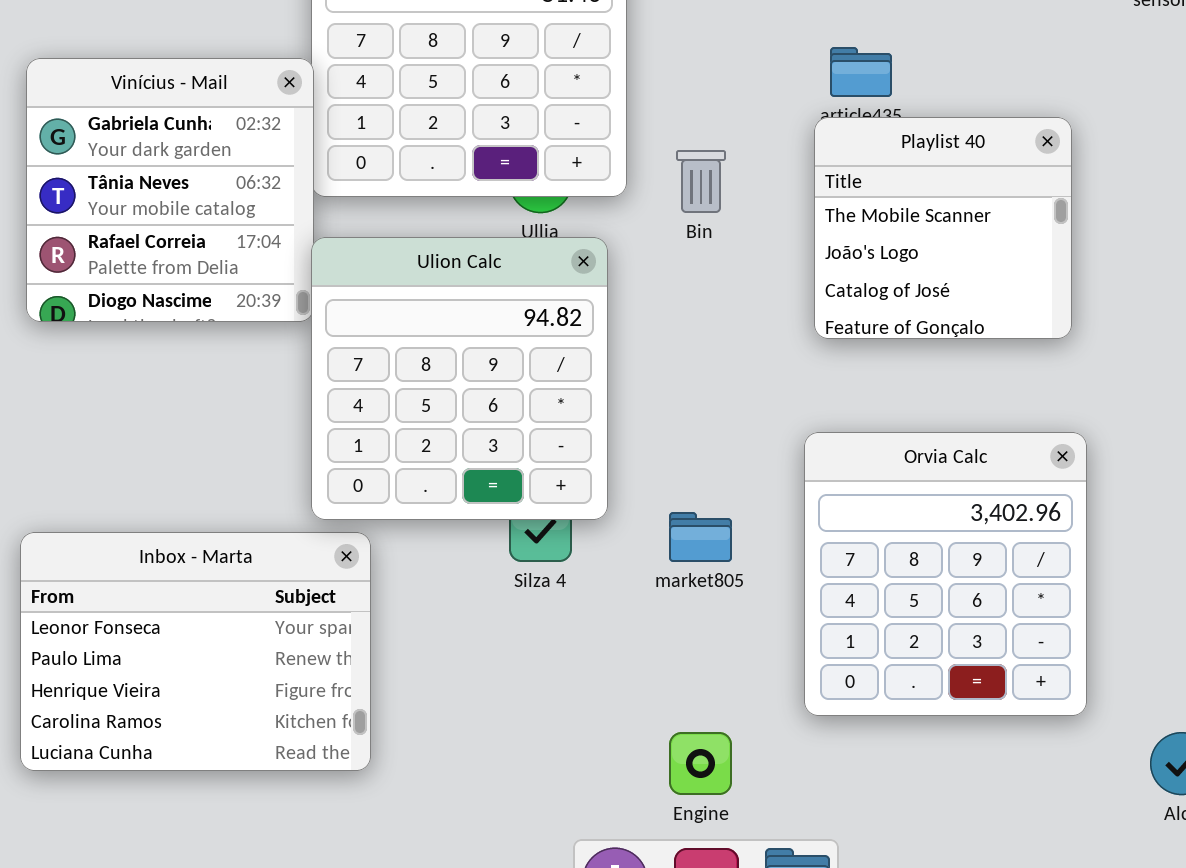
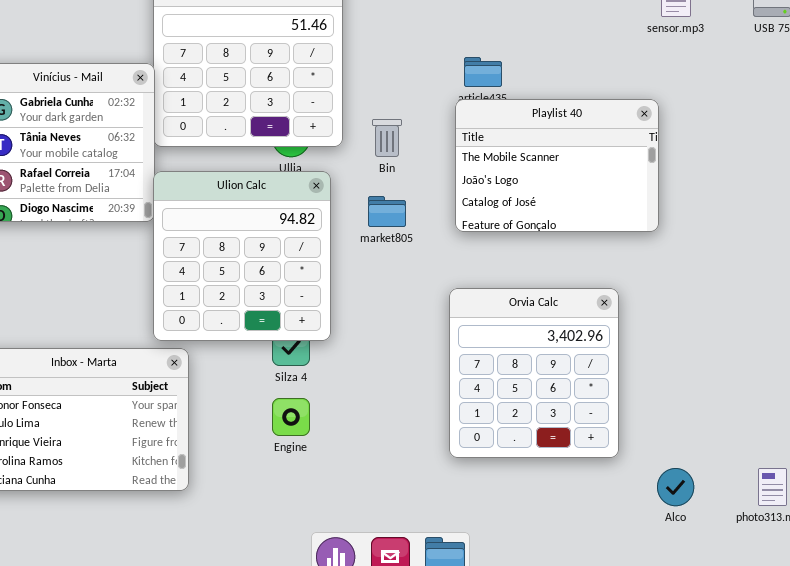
Playlist 40: [814,117,1072,339] -> [455,99,659,232], resized
market805: [669,512,732,562] -> [368,196,406,227], moved
Engine: [669,732,732,795] -> [272,398,310,436], moved

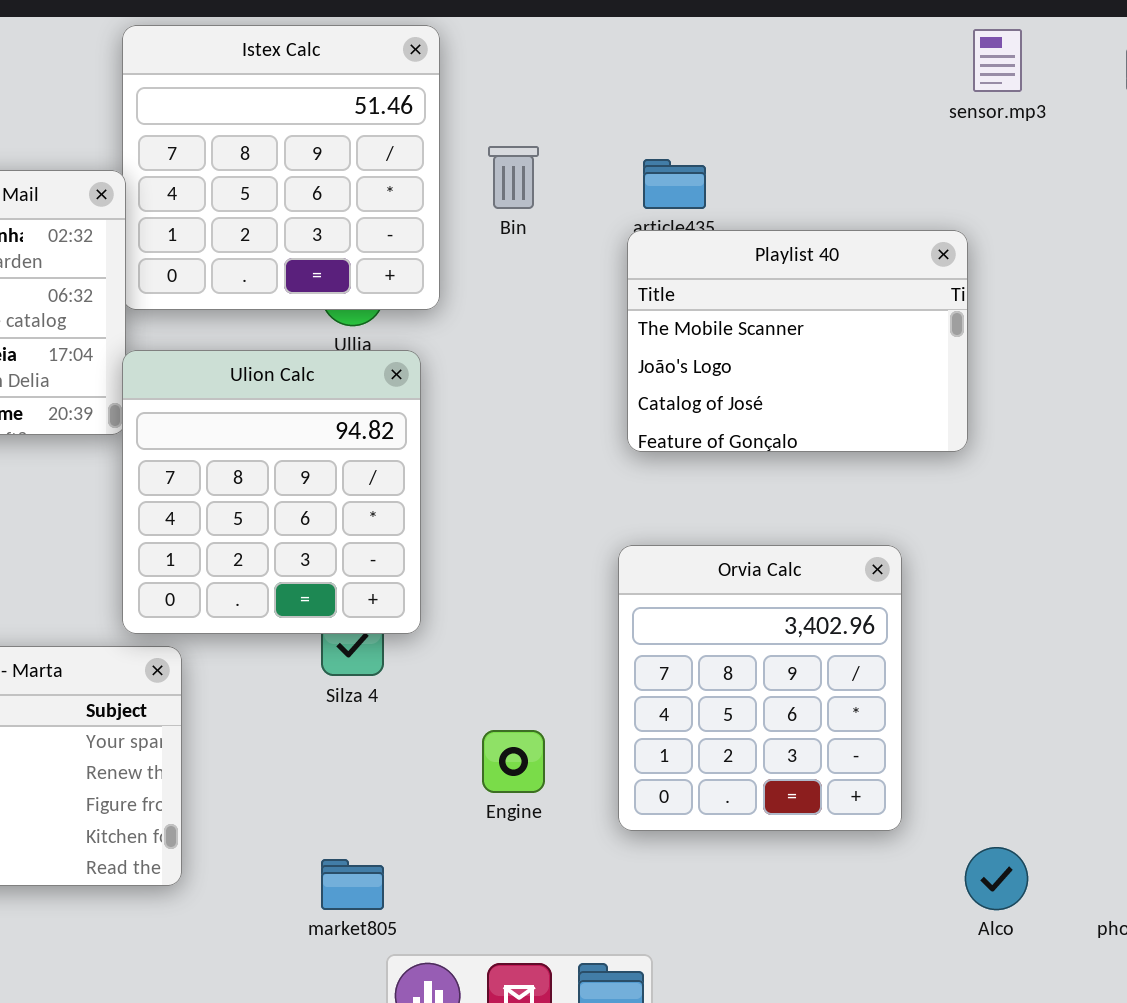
Bin: [372,119,402,157] -> [488,146,539,209], moved
market805: [368,196,406,227] -> [321,859,384,910], moved
Engine: [272,398,310,436] -> [482,730,545,793], moved

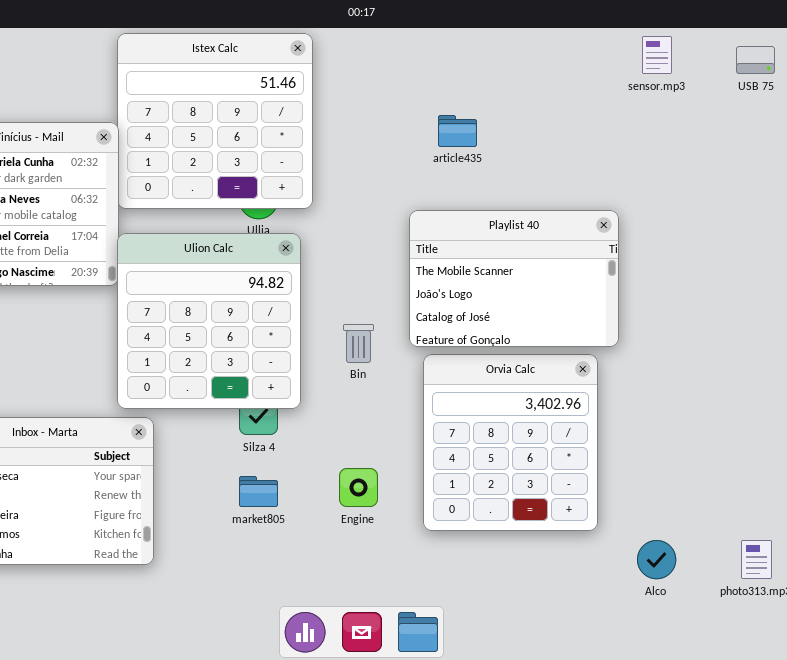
Bin: [488,146,539,209] -> [343,324,374,363], moved
Playlist 40: [627,230,968,452] -> [409,210,619,347], moved
market805: [321,859,384,910] -> [239,476,278,507], moved

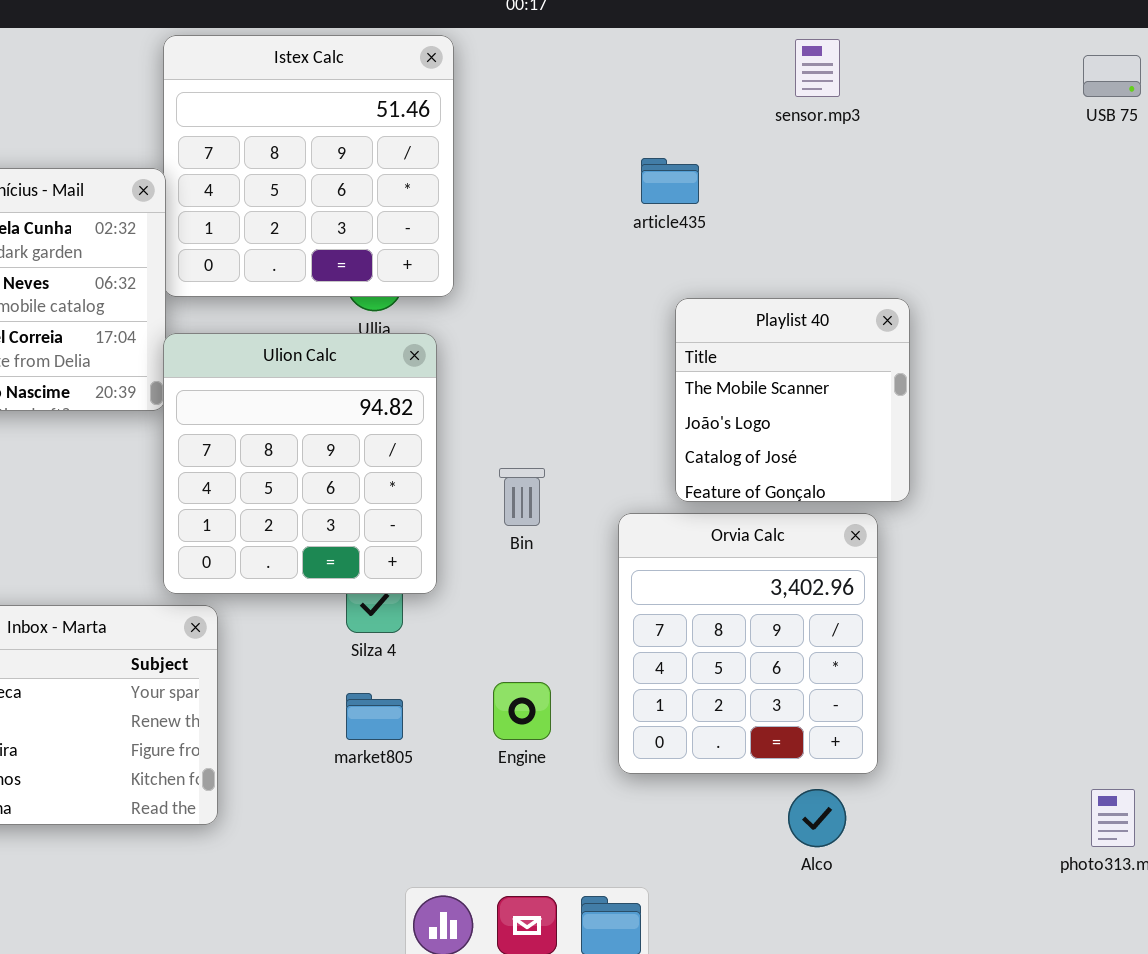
sensor.mp3: [642,36,672,74] -> [795,39,840,97], moved
Playlist 40: [409,210,619,347] -> [675,298,910,502], resized
Alco: [637,540,676,579] -> [788,789,846,847], moved

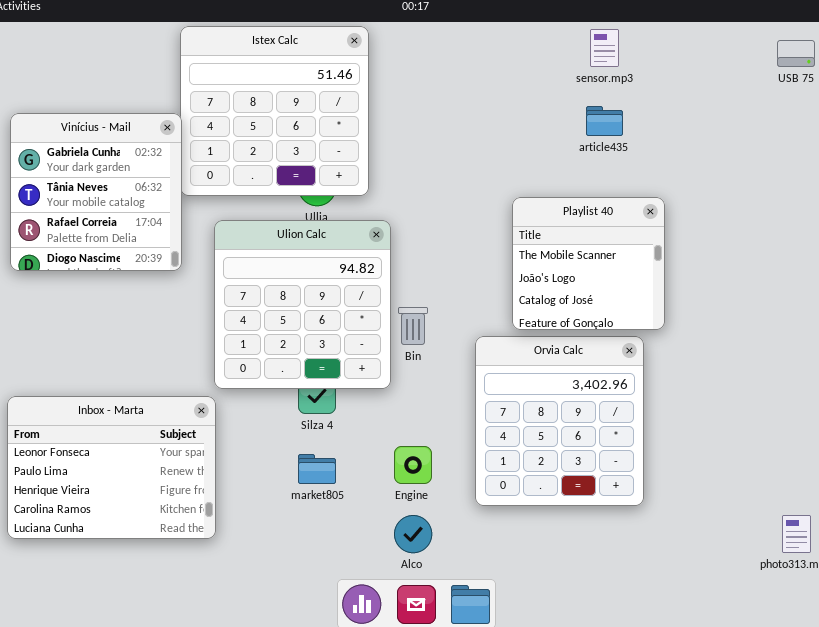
article435: [641,158,699,204] -> [586,106,623,136], moved
Ulion Calc: [163,333,437,594] -> [214,220,391,389], moved
Alco: [788,789,846,847] -> [394,515,432,553], moved

